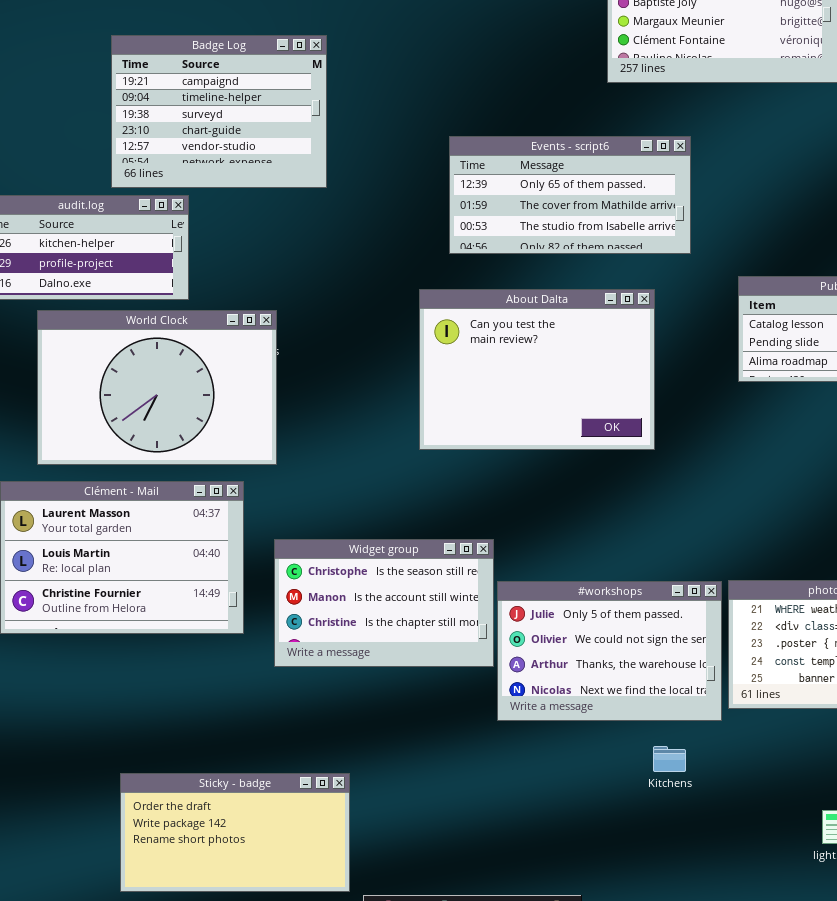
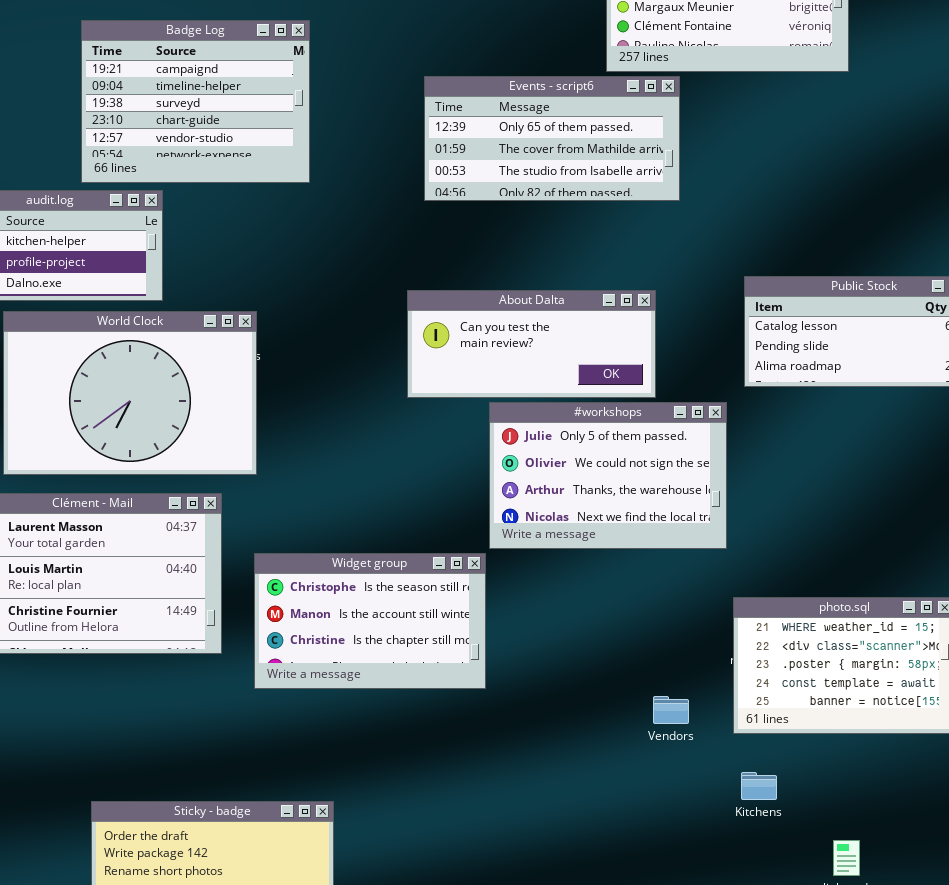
Events - script6: [449,136,691,254] -> [424,76,680,201], moved
About Dalta: [419,289,655,450] -> [407,290,656,398], resized
#workshops: [497,581,722,721] -> [489,402,727,549], moved
Kitchens: [653,746,686,772] -> [741,772,777,800], moved

